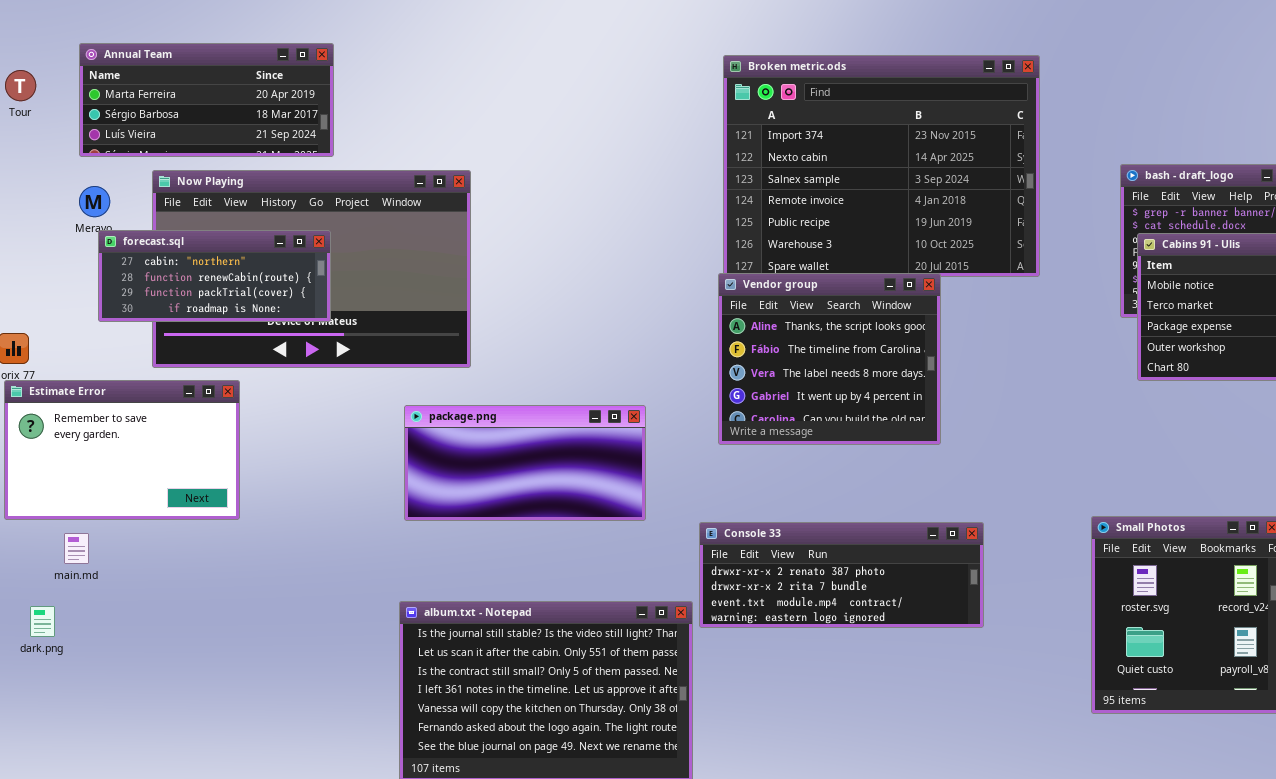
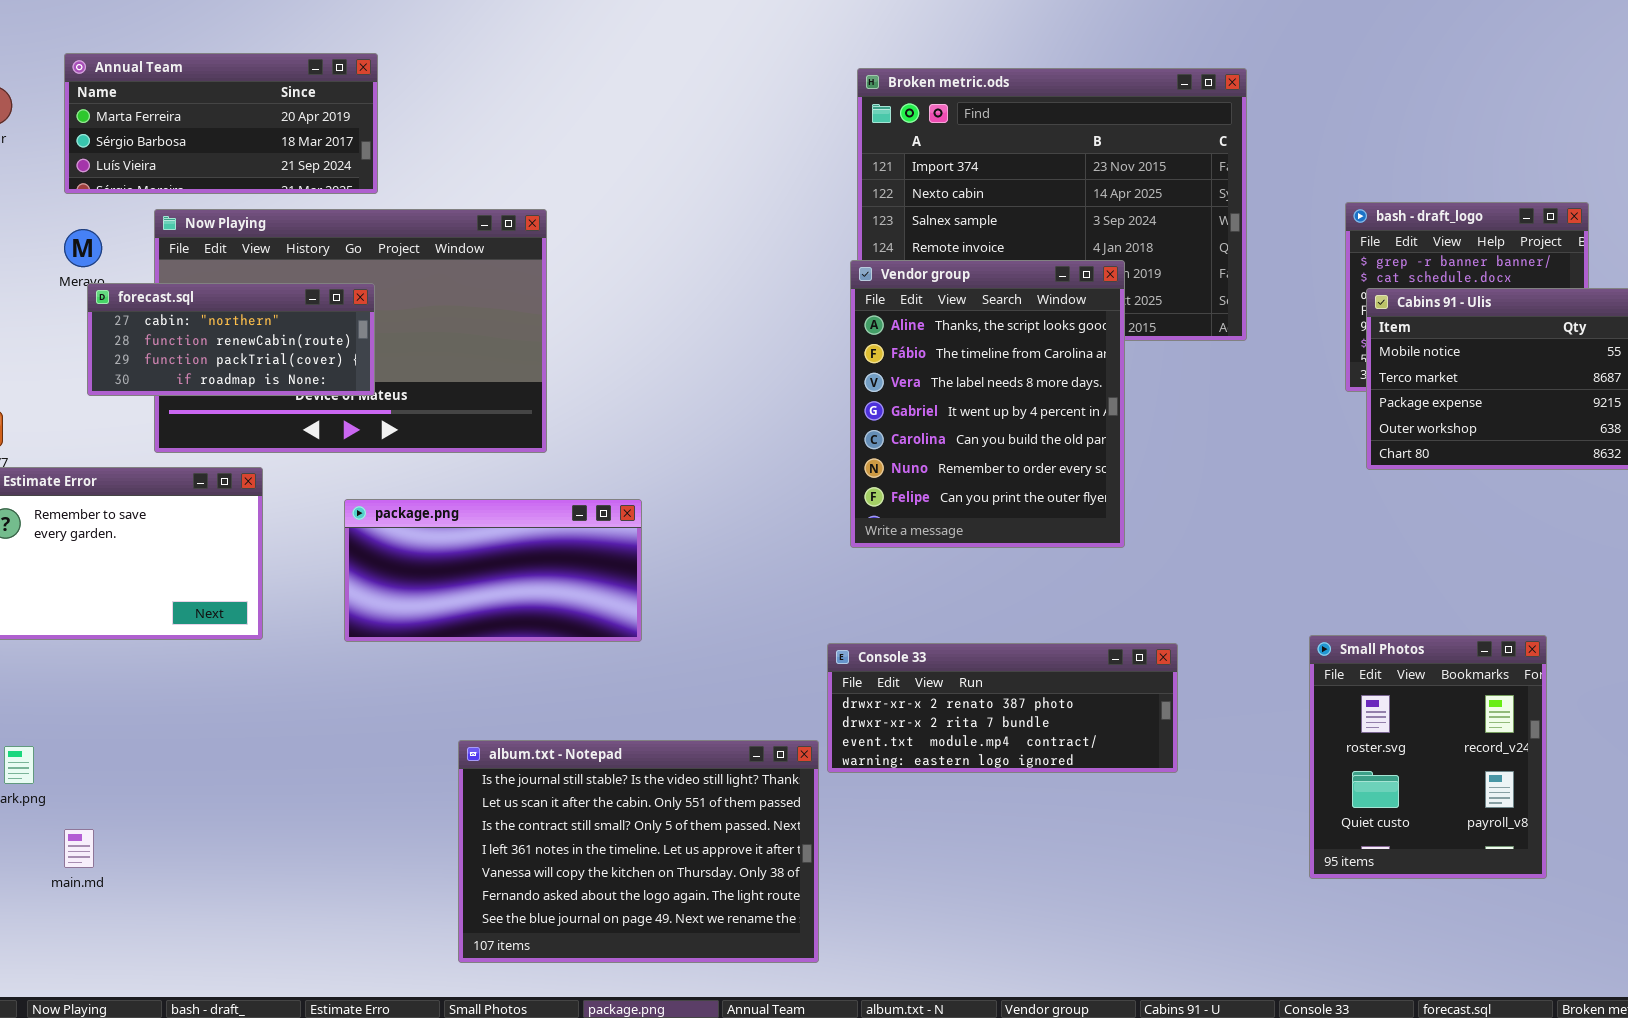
Vendor group: [718,273,941,445] -> [850,260,1125,548], resized
package.png: [404,405,646,521] -> [344,499,642,642], moved
main.md: [64,533,89,564] -> [64,829,94,868], moved

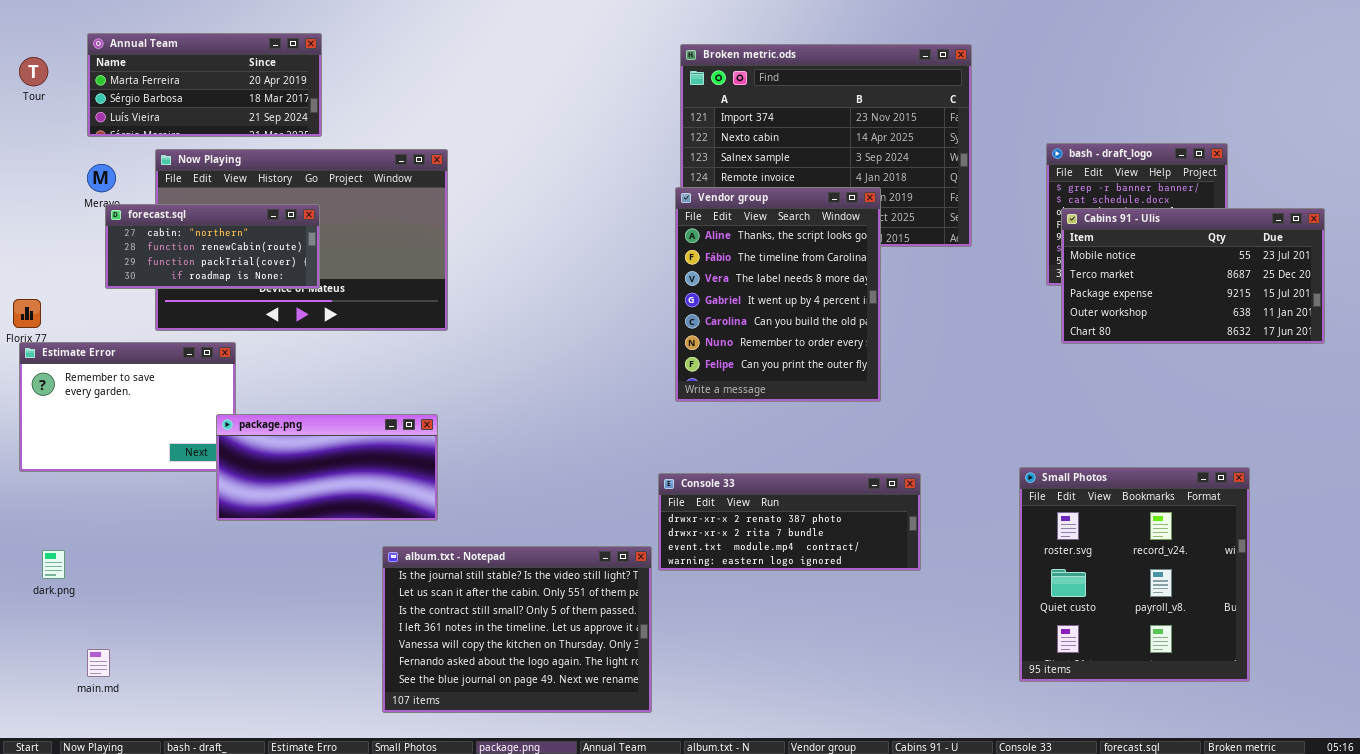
package.png: [344,499,642,642] -> [216,414,438,521], moved
Small Photos: [1309,635,1547,879] -> [1019,467,1250,682], resized
main.md: [64,829,94,868] -> [87,649,110,677], moved

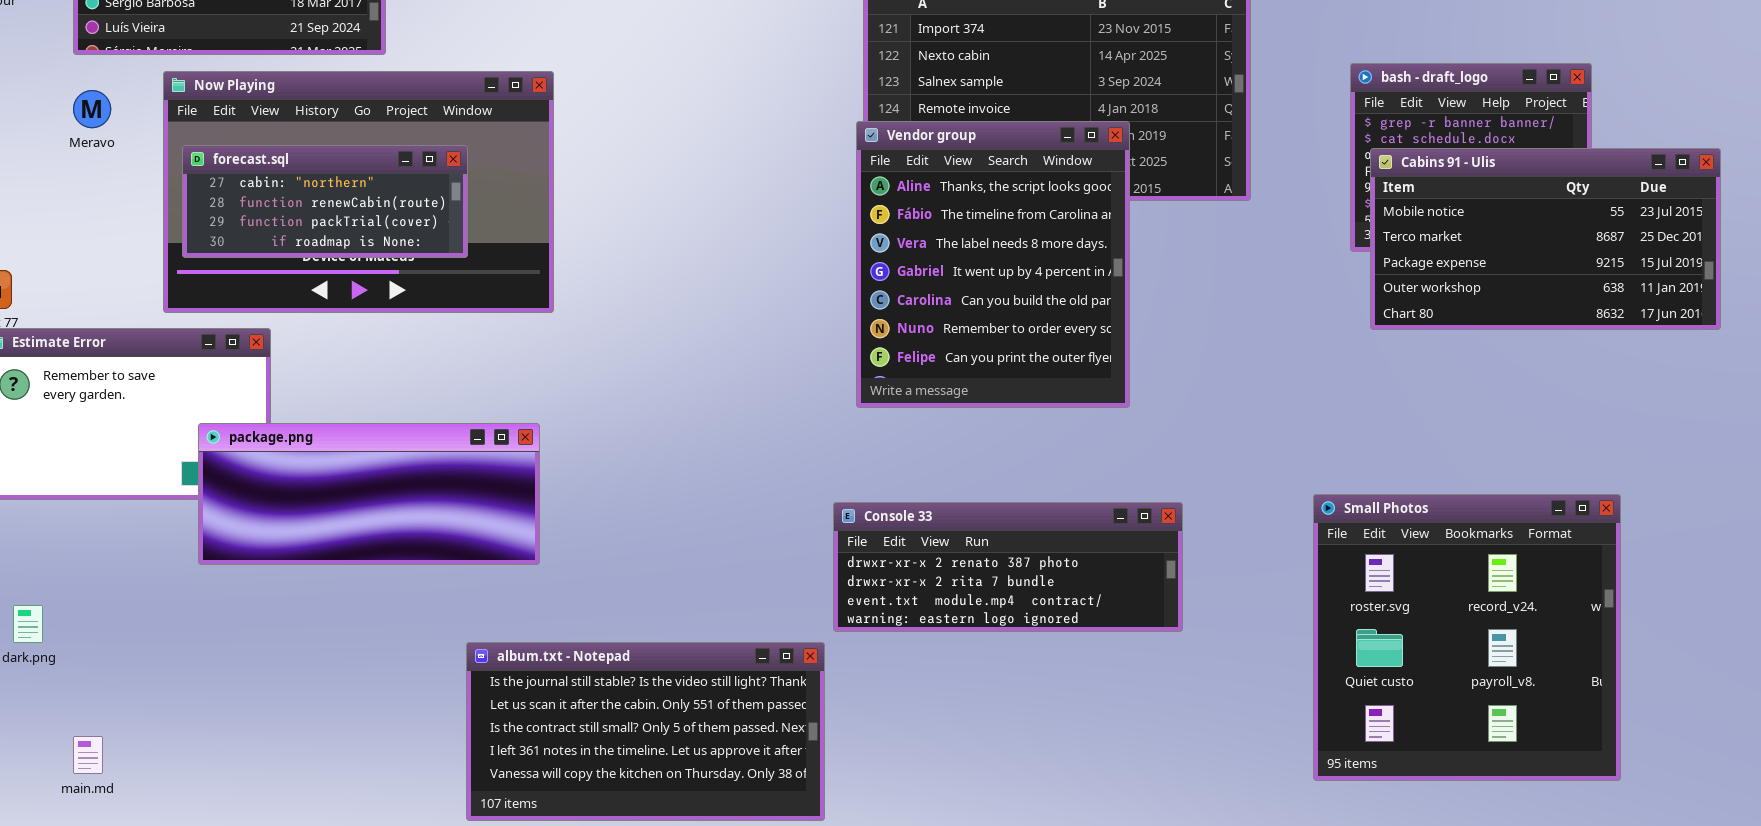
forecast.sql: [105,204,320,289] -> [182,145,468,258], moved
package.png: [216,414,438,521] -> [198,423,540,565], resized
album.txt - Notepad: [382,546,652,713] -> [466,642,825,821], resized

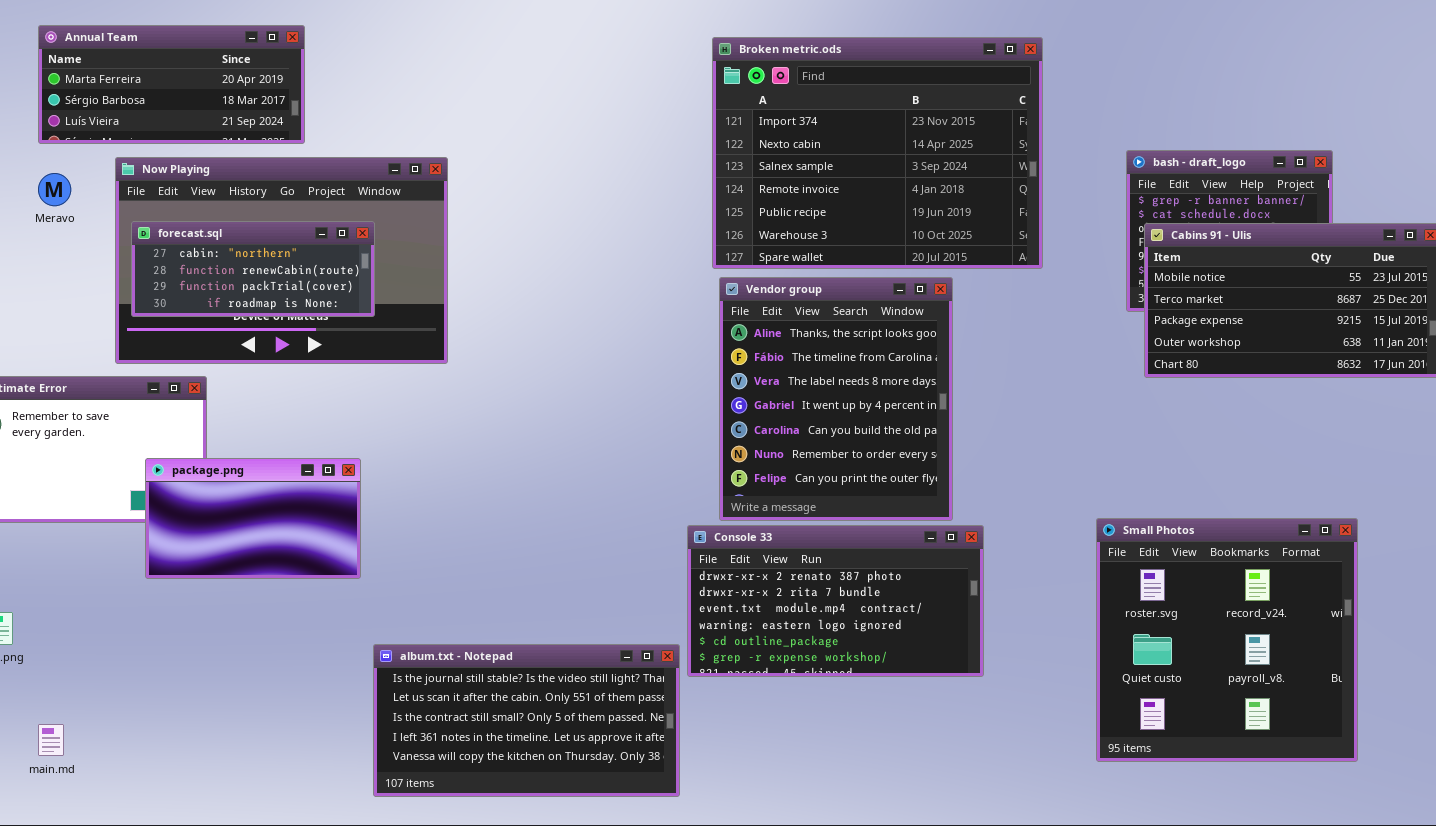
Vendor group: [856,121,1130,408] -> [719,277,953,521], moved
package.png: [198,423,540,565] -> [145,458,361,579], resized
Console 33: [833,502,1183,632] -> [687,525,984,677], resized

